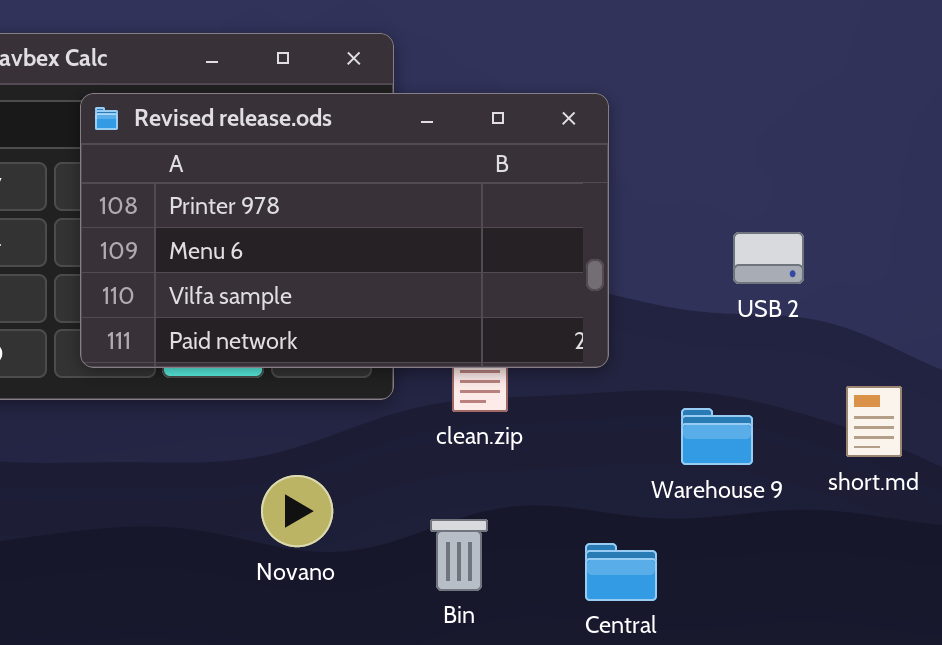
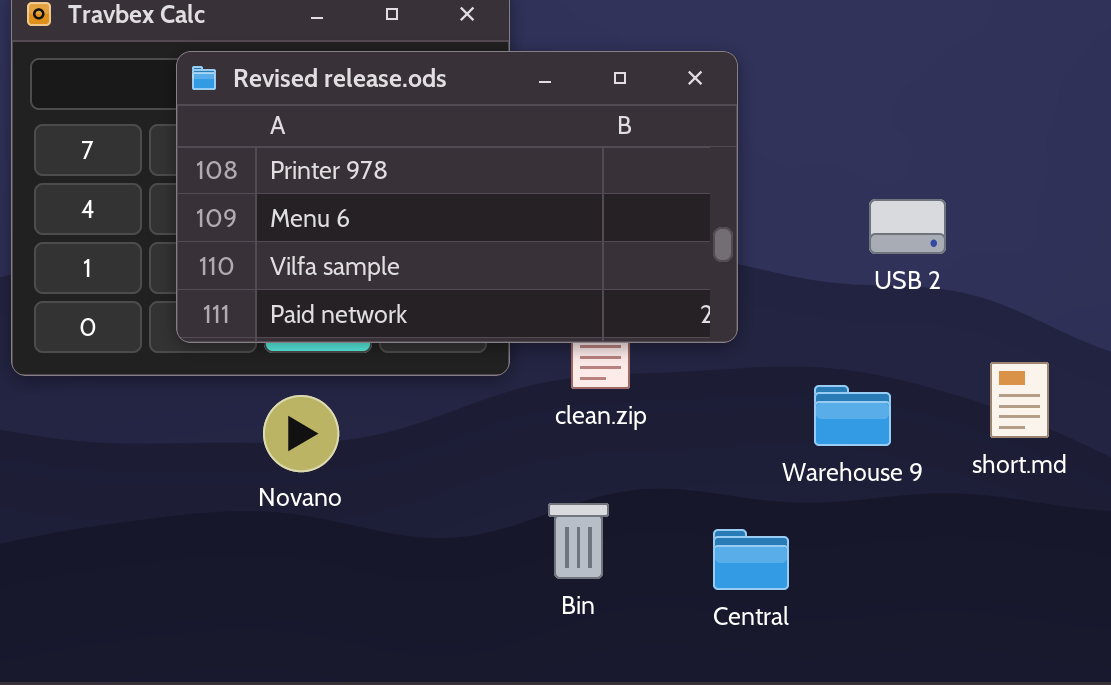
Novano: [261,475,333,547] -> [263,395,339,472], moved

